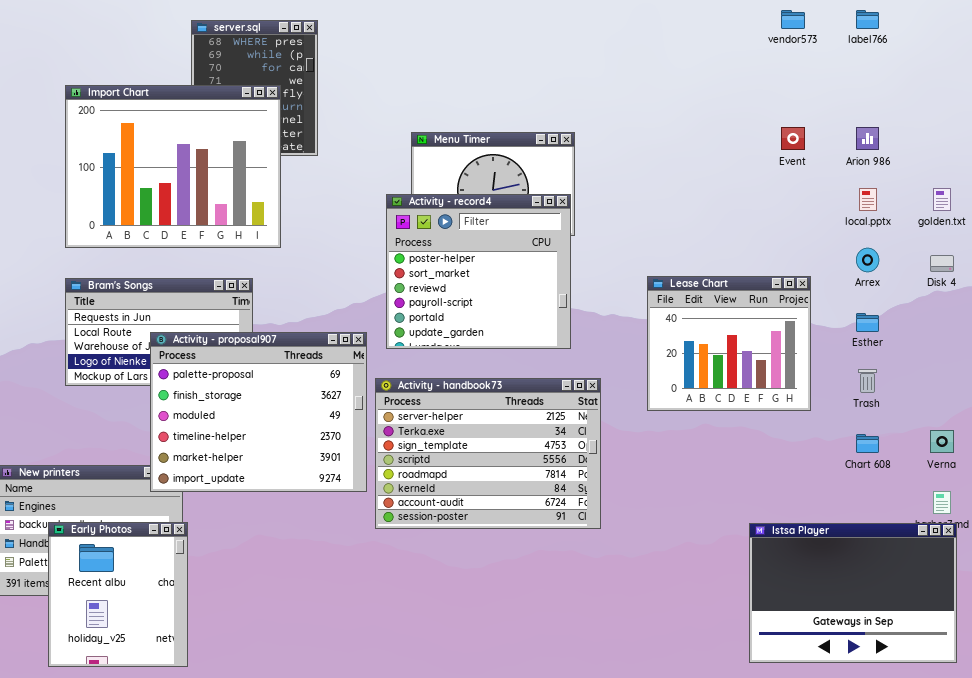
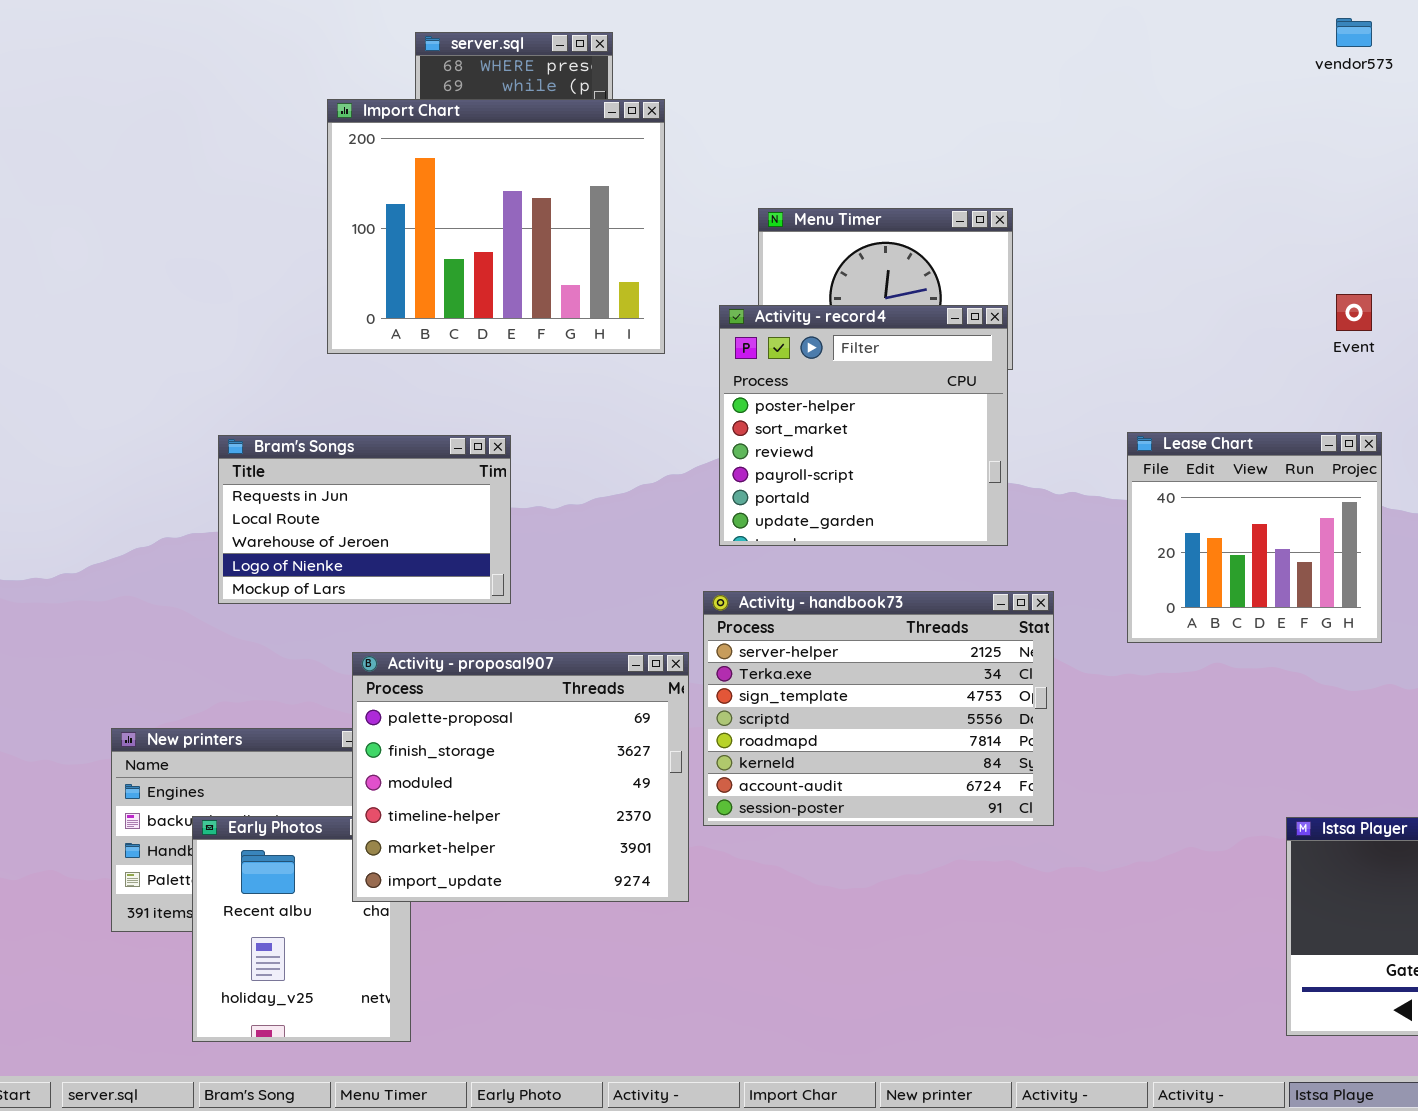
Import Chart: [65,85,281,248] -> [327,99,665,354], moved
Event: [781,127,805,150] -> [1336,294,1372,331], moved
Activity - proposal907: [150,332,367,492] -> [352,652,689,902], moved

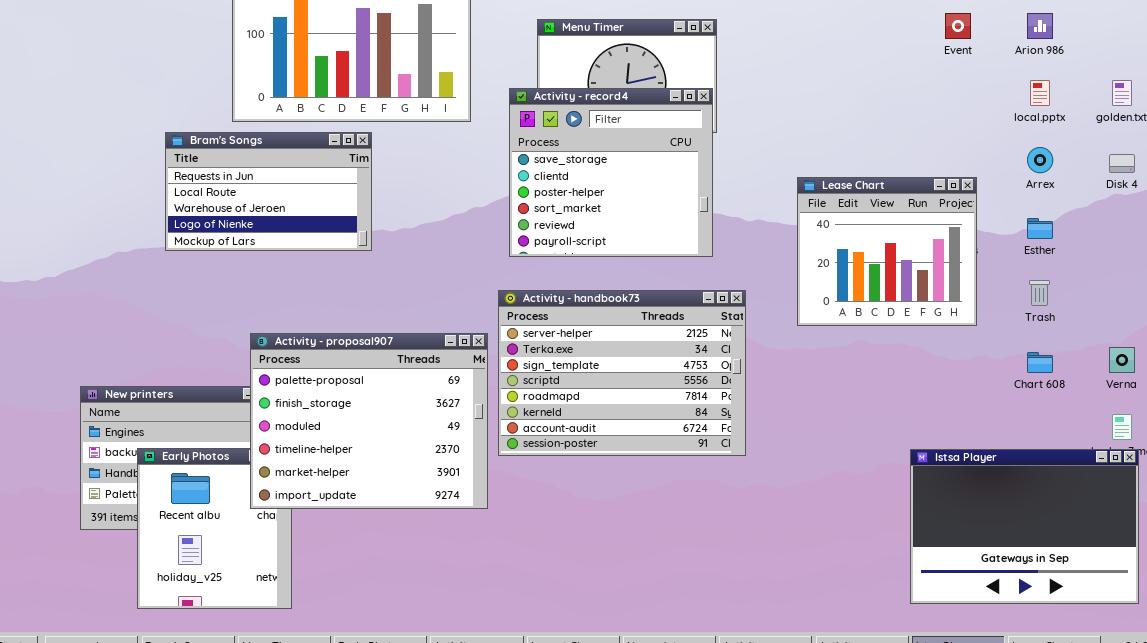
Event: [1336,294,1372,331] -> [945,13,971,39], moved
Activity - record4: [719,305,1008,546] -> [509,88,713,257], scrolled up 2 rows
Bram's Songs: [218,435,511,604] -> [165,132,372,251], moved

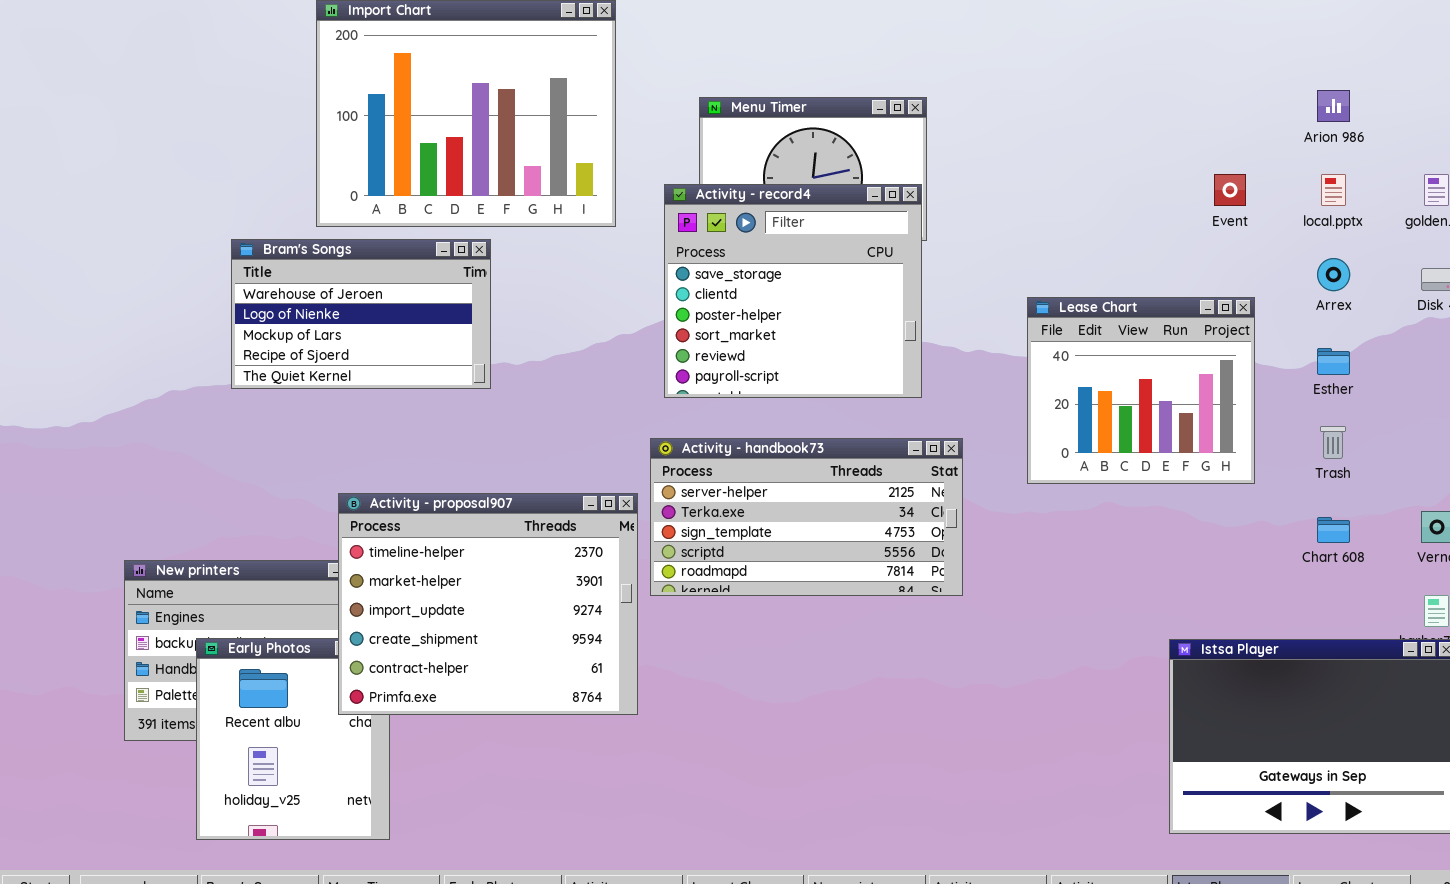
Event: [945,13,971,39] -> [1214,174,1246,206], moved
Bram's Songs: [165,132,372,251] -> [231,239,491,389], scrolled down 2 rows
Activity - handbook73: [498,290,746,456] -> [650,438,963,596], resized
Activity - proposal907: [250,333,488,509] -> [338,493,638,715], scrolled down 3 rows

